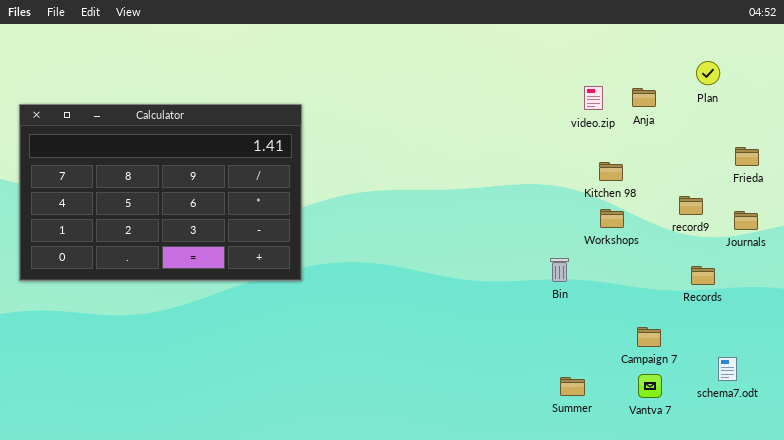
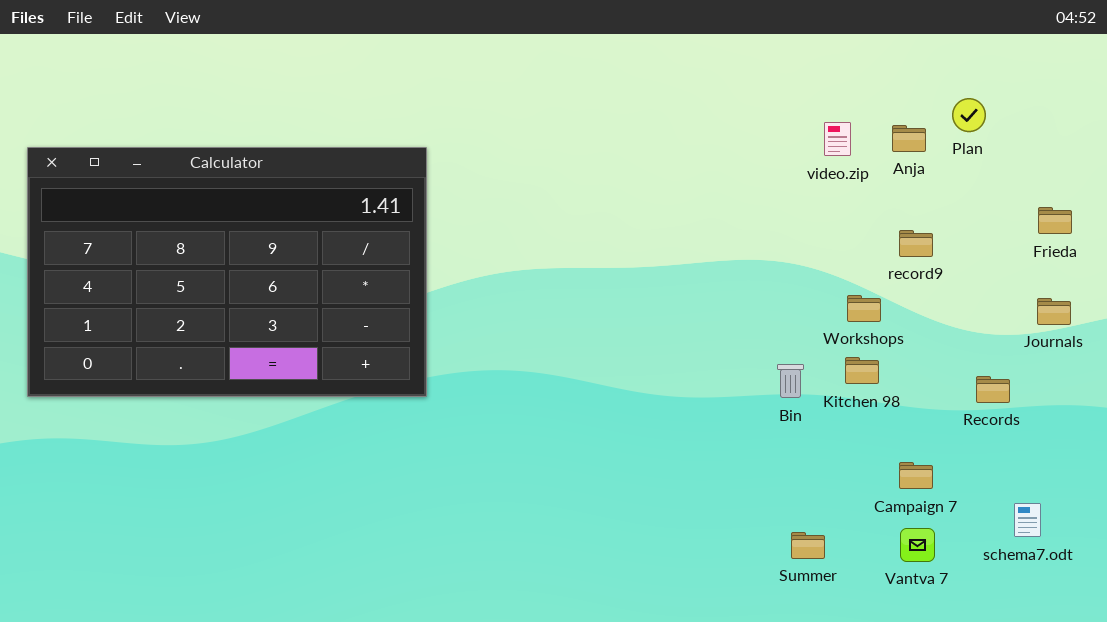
Plan: [696,61,720,85] -> [952,98,986,132], moved
Kitchen 98: [599,162,623,181] -> [845,357,879,384], moved
record9: [679,196,703,215] -> [899,230,933,257], moved

